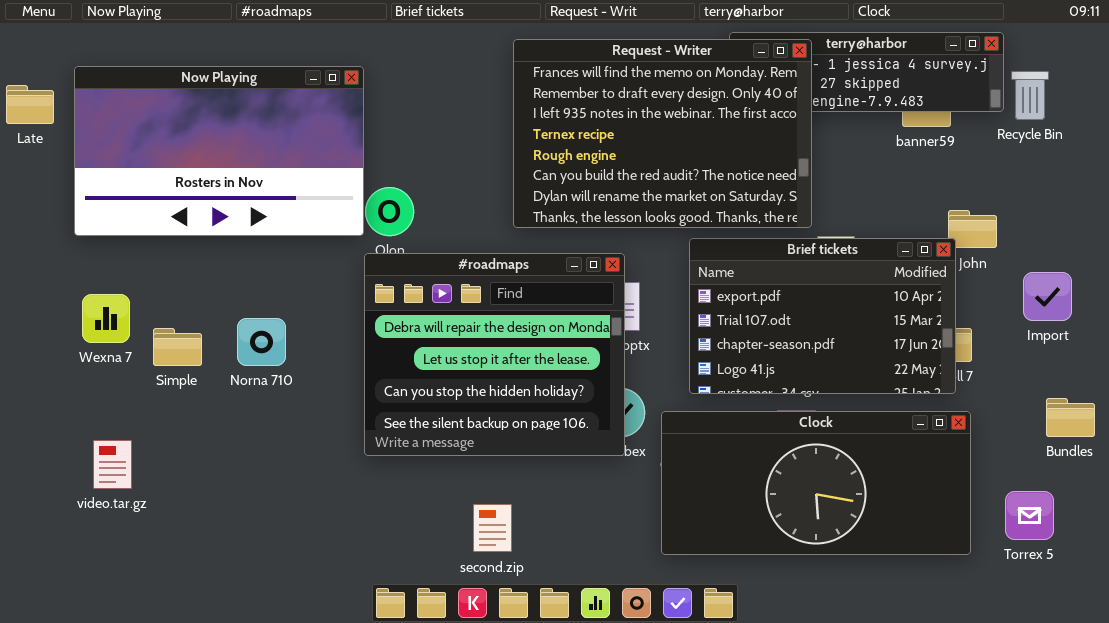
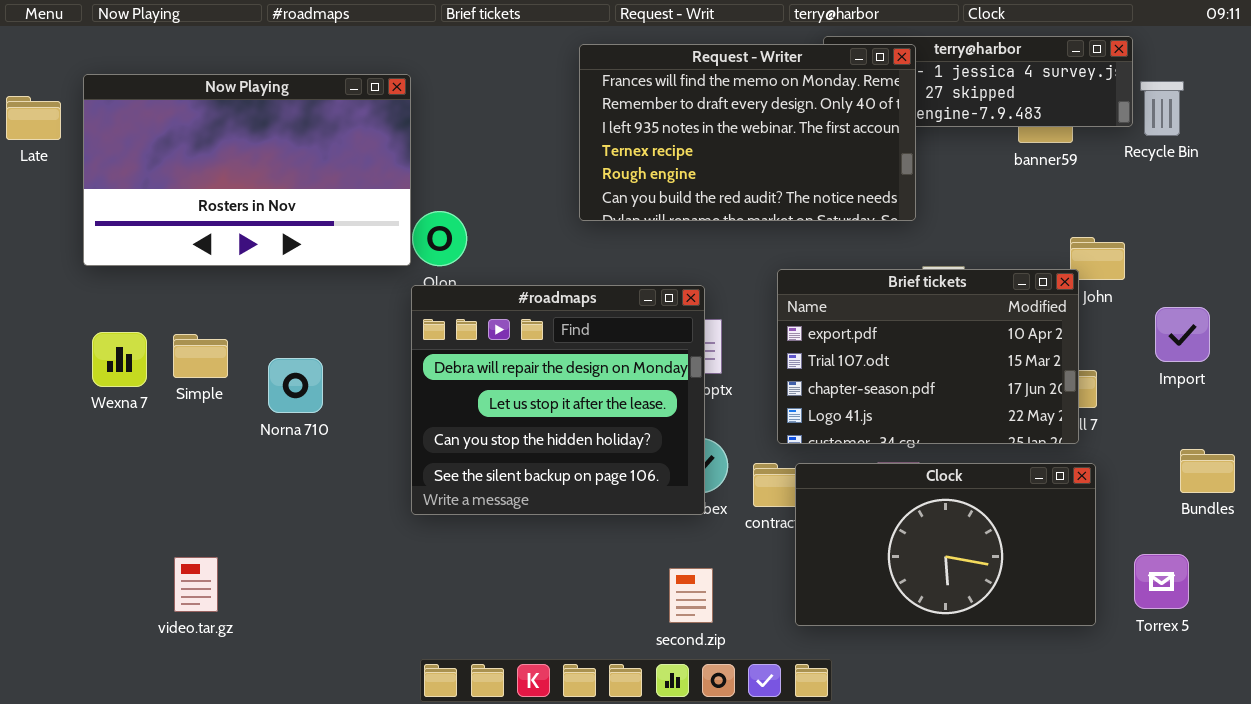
Request - Writer: [513,39,812,228] -> [579,44,916,221], resized
Simple: [153,328,202,366] -> [173,334,228,378], moved
Clock: [661,411,971,555] -> [795,463,1096,626], resized
video.tar.gz: [93,440,132,489] -> [174,557,218,612], moved
second.zip: [473,504,512,552] -> [669,568,713,623], moved

